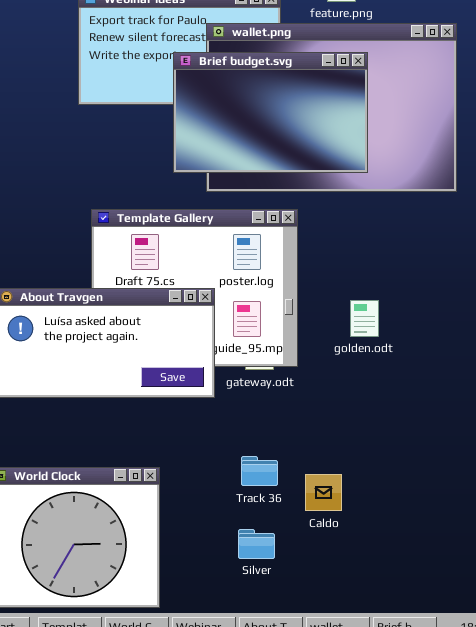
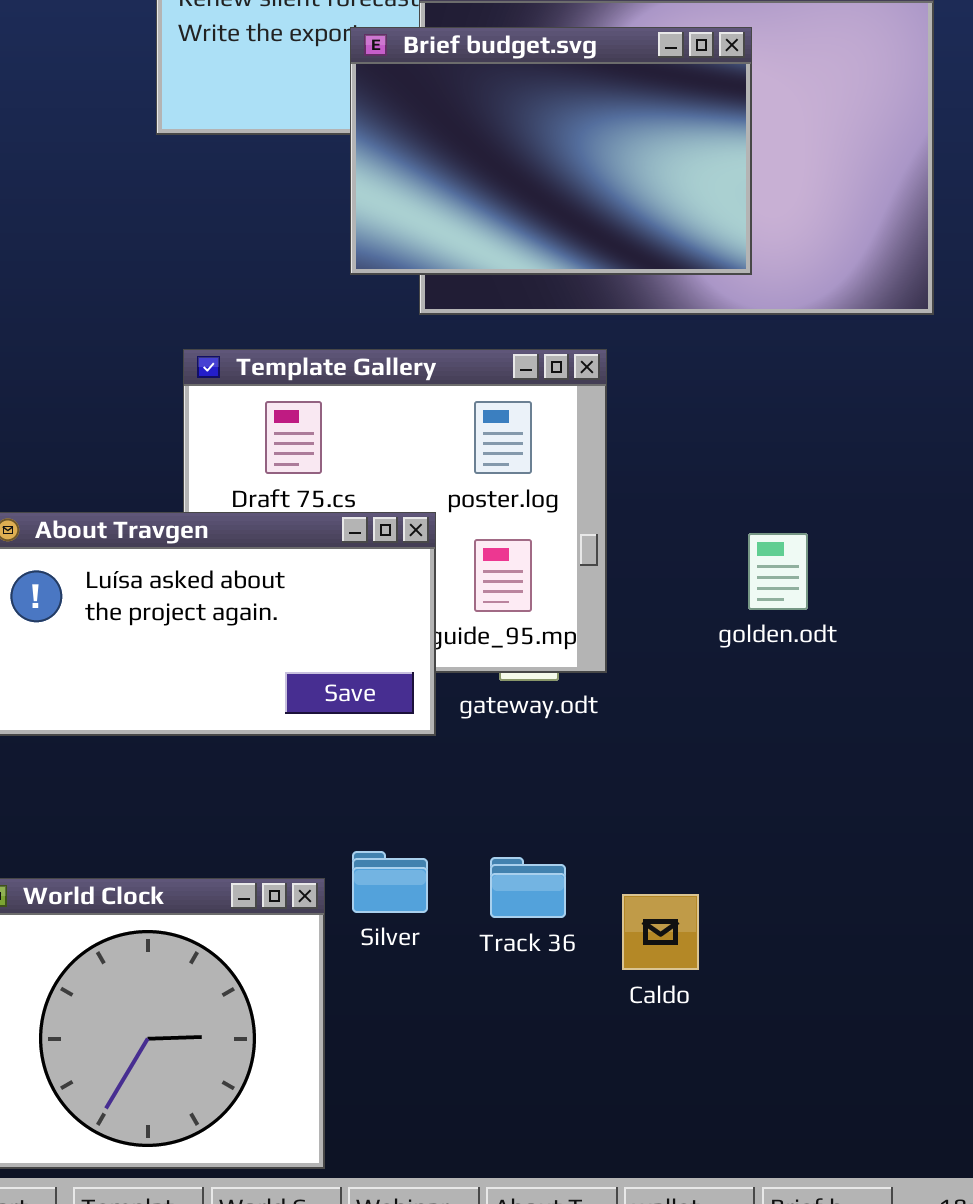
golden.odt: [350,300,379,337] -> [748,533,808,610], moved
Silver: [238,529,275,559] -> [352,851,428,913], moved

